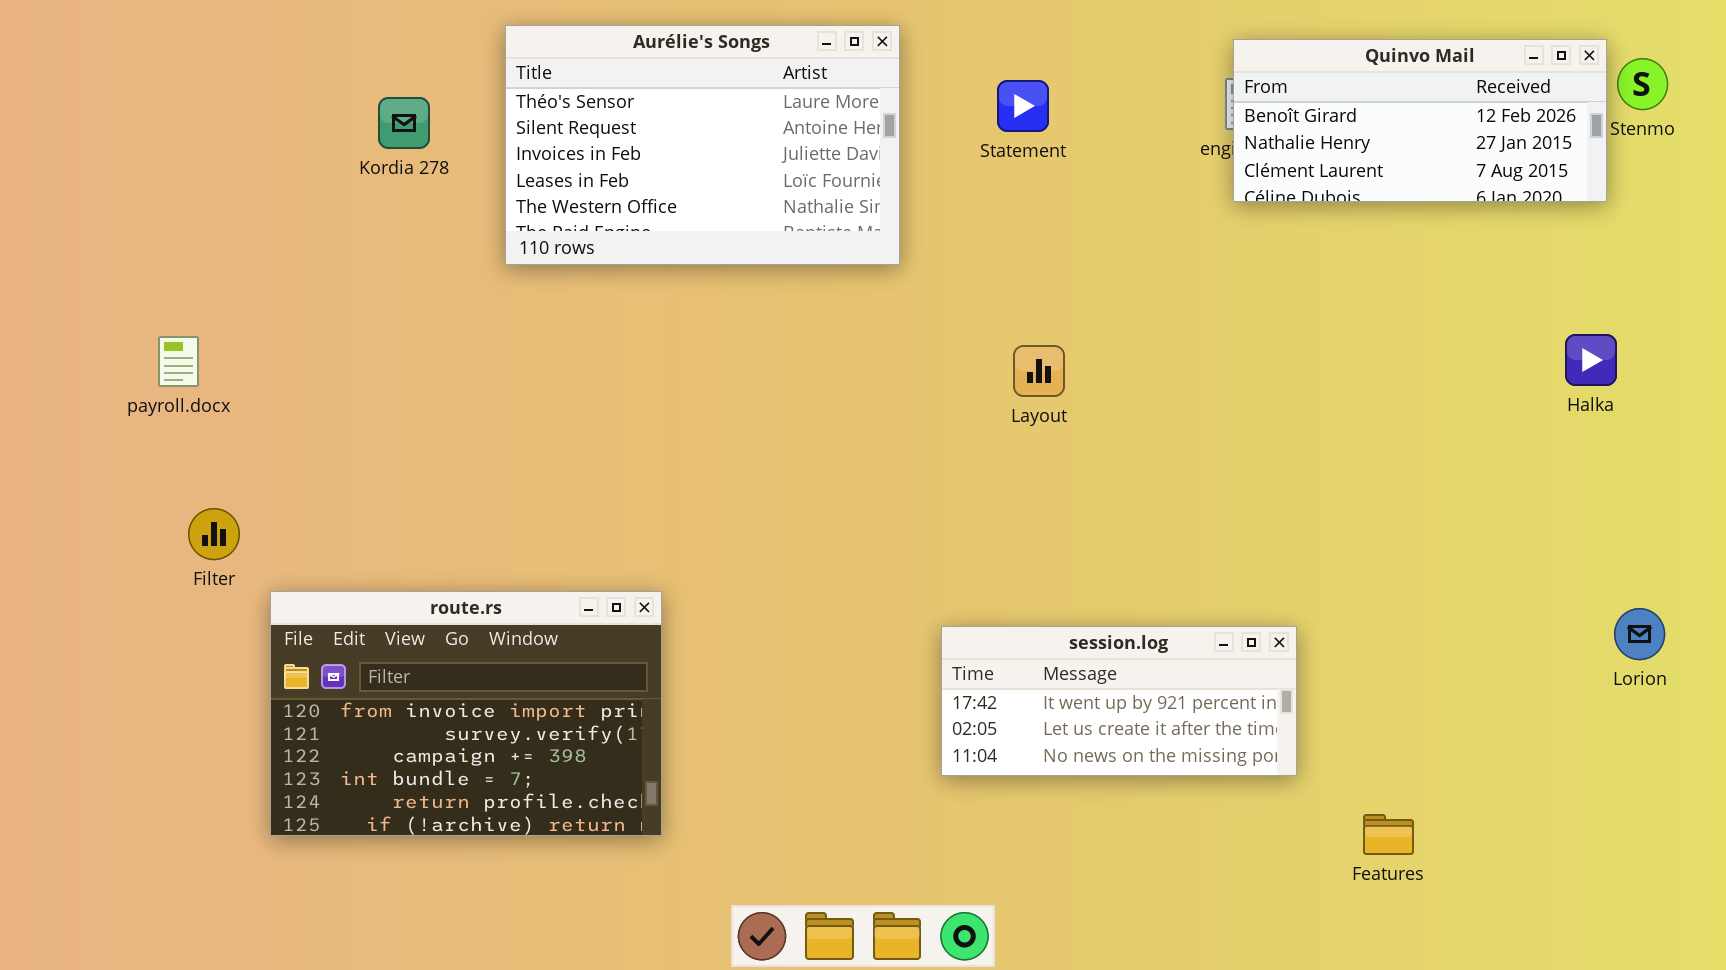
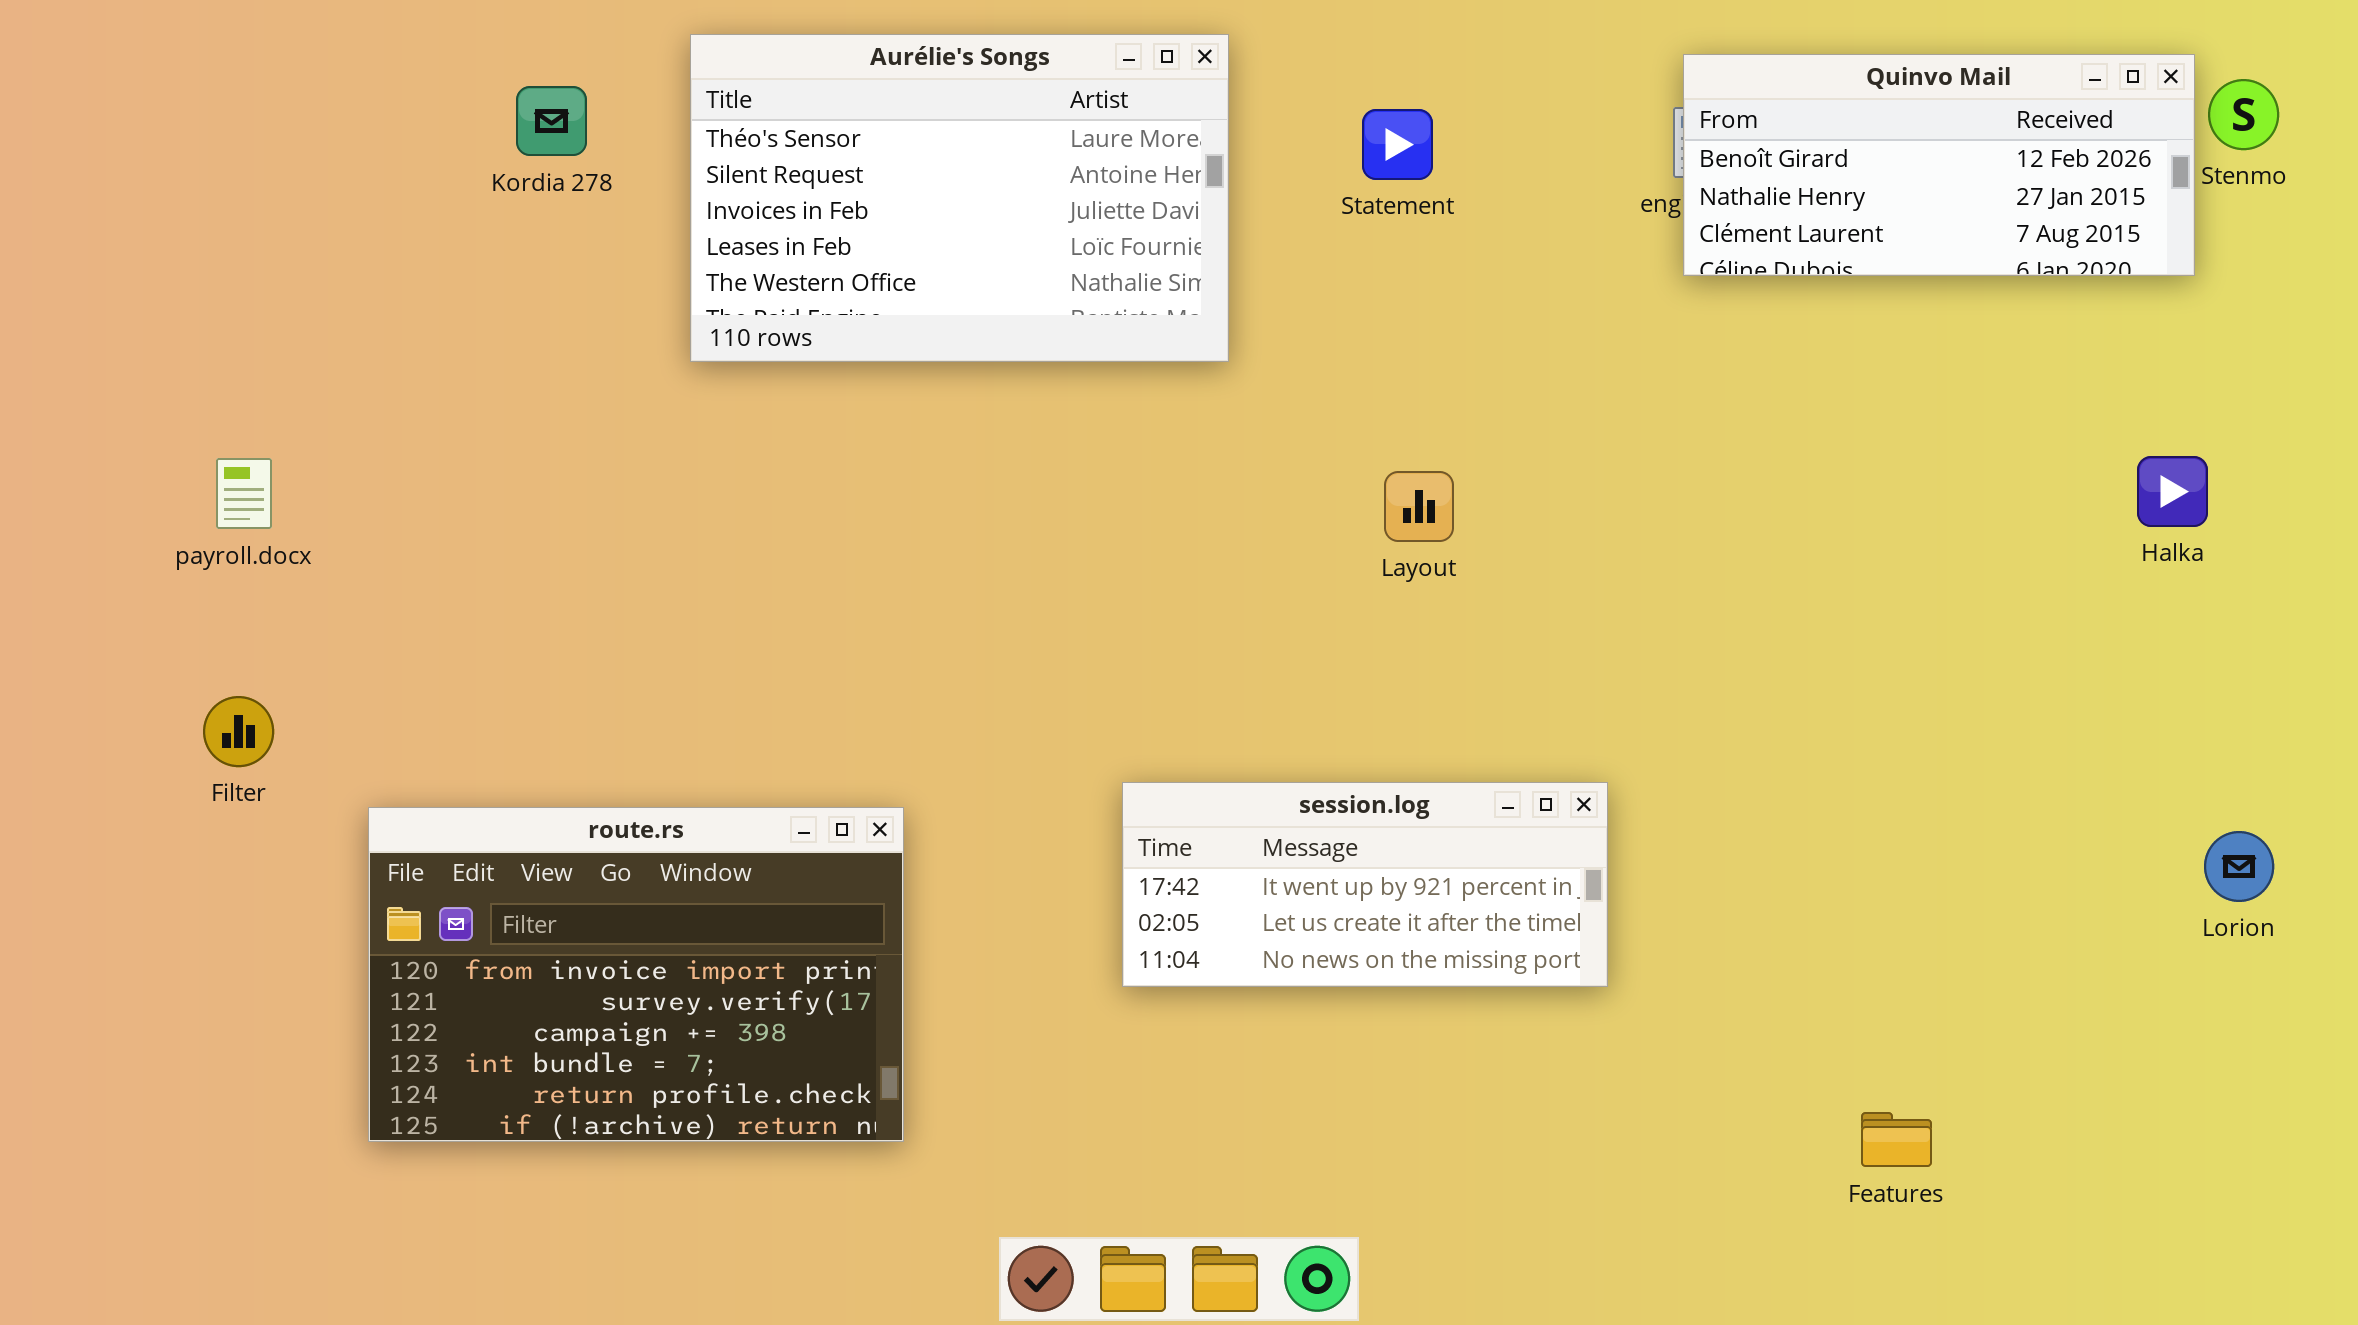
Kordia 278: [378,97,430,149] -> [516,86,587,156], moved
Filter: [188,508,240,560] -> [203,696,274,767], moved
session.log: [941,626,1297,776] -> [1122,782,1608,987], moved

